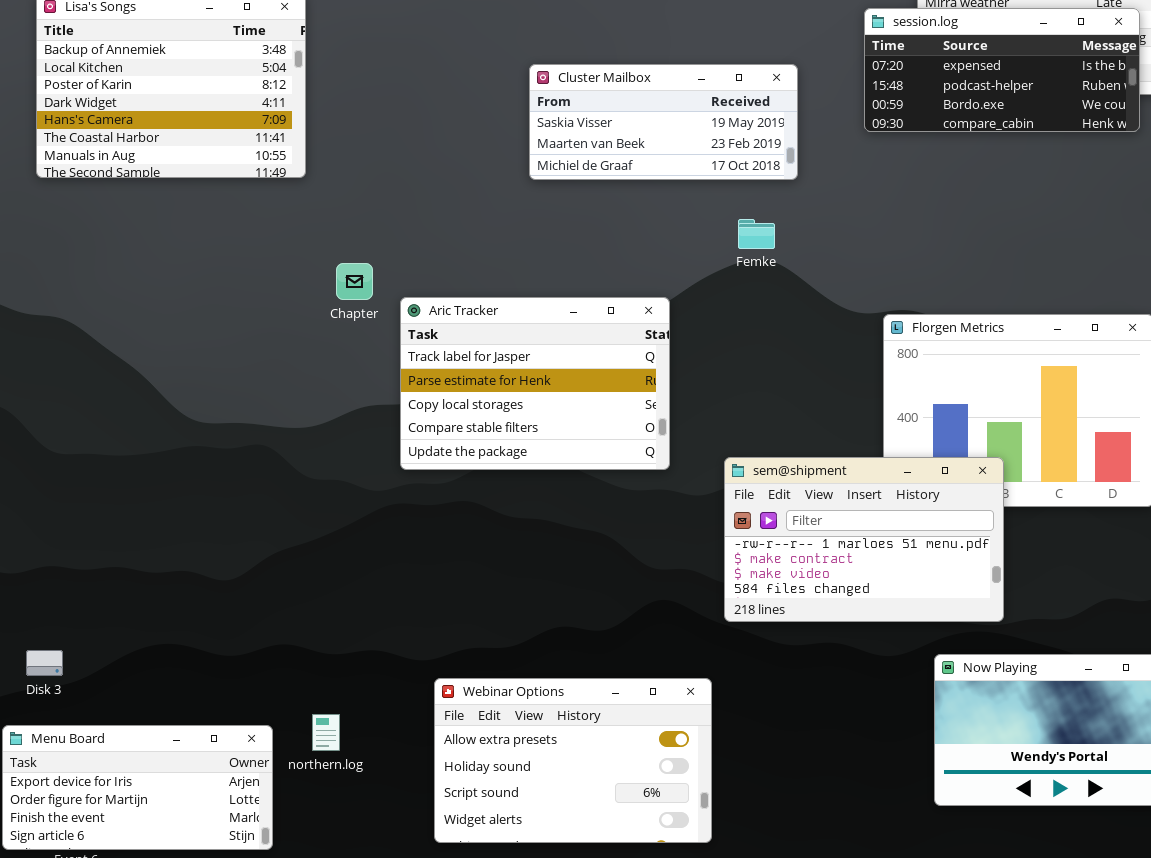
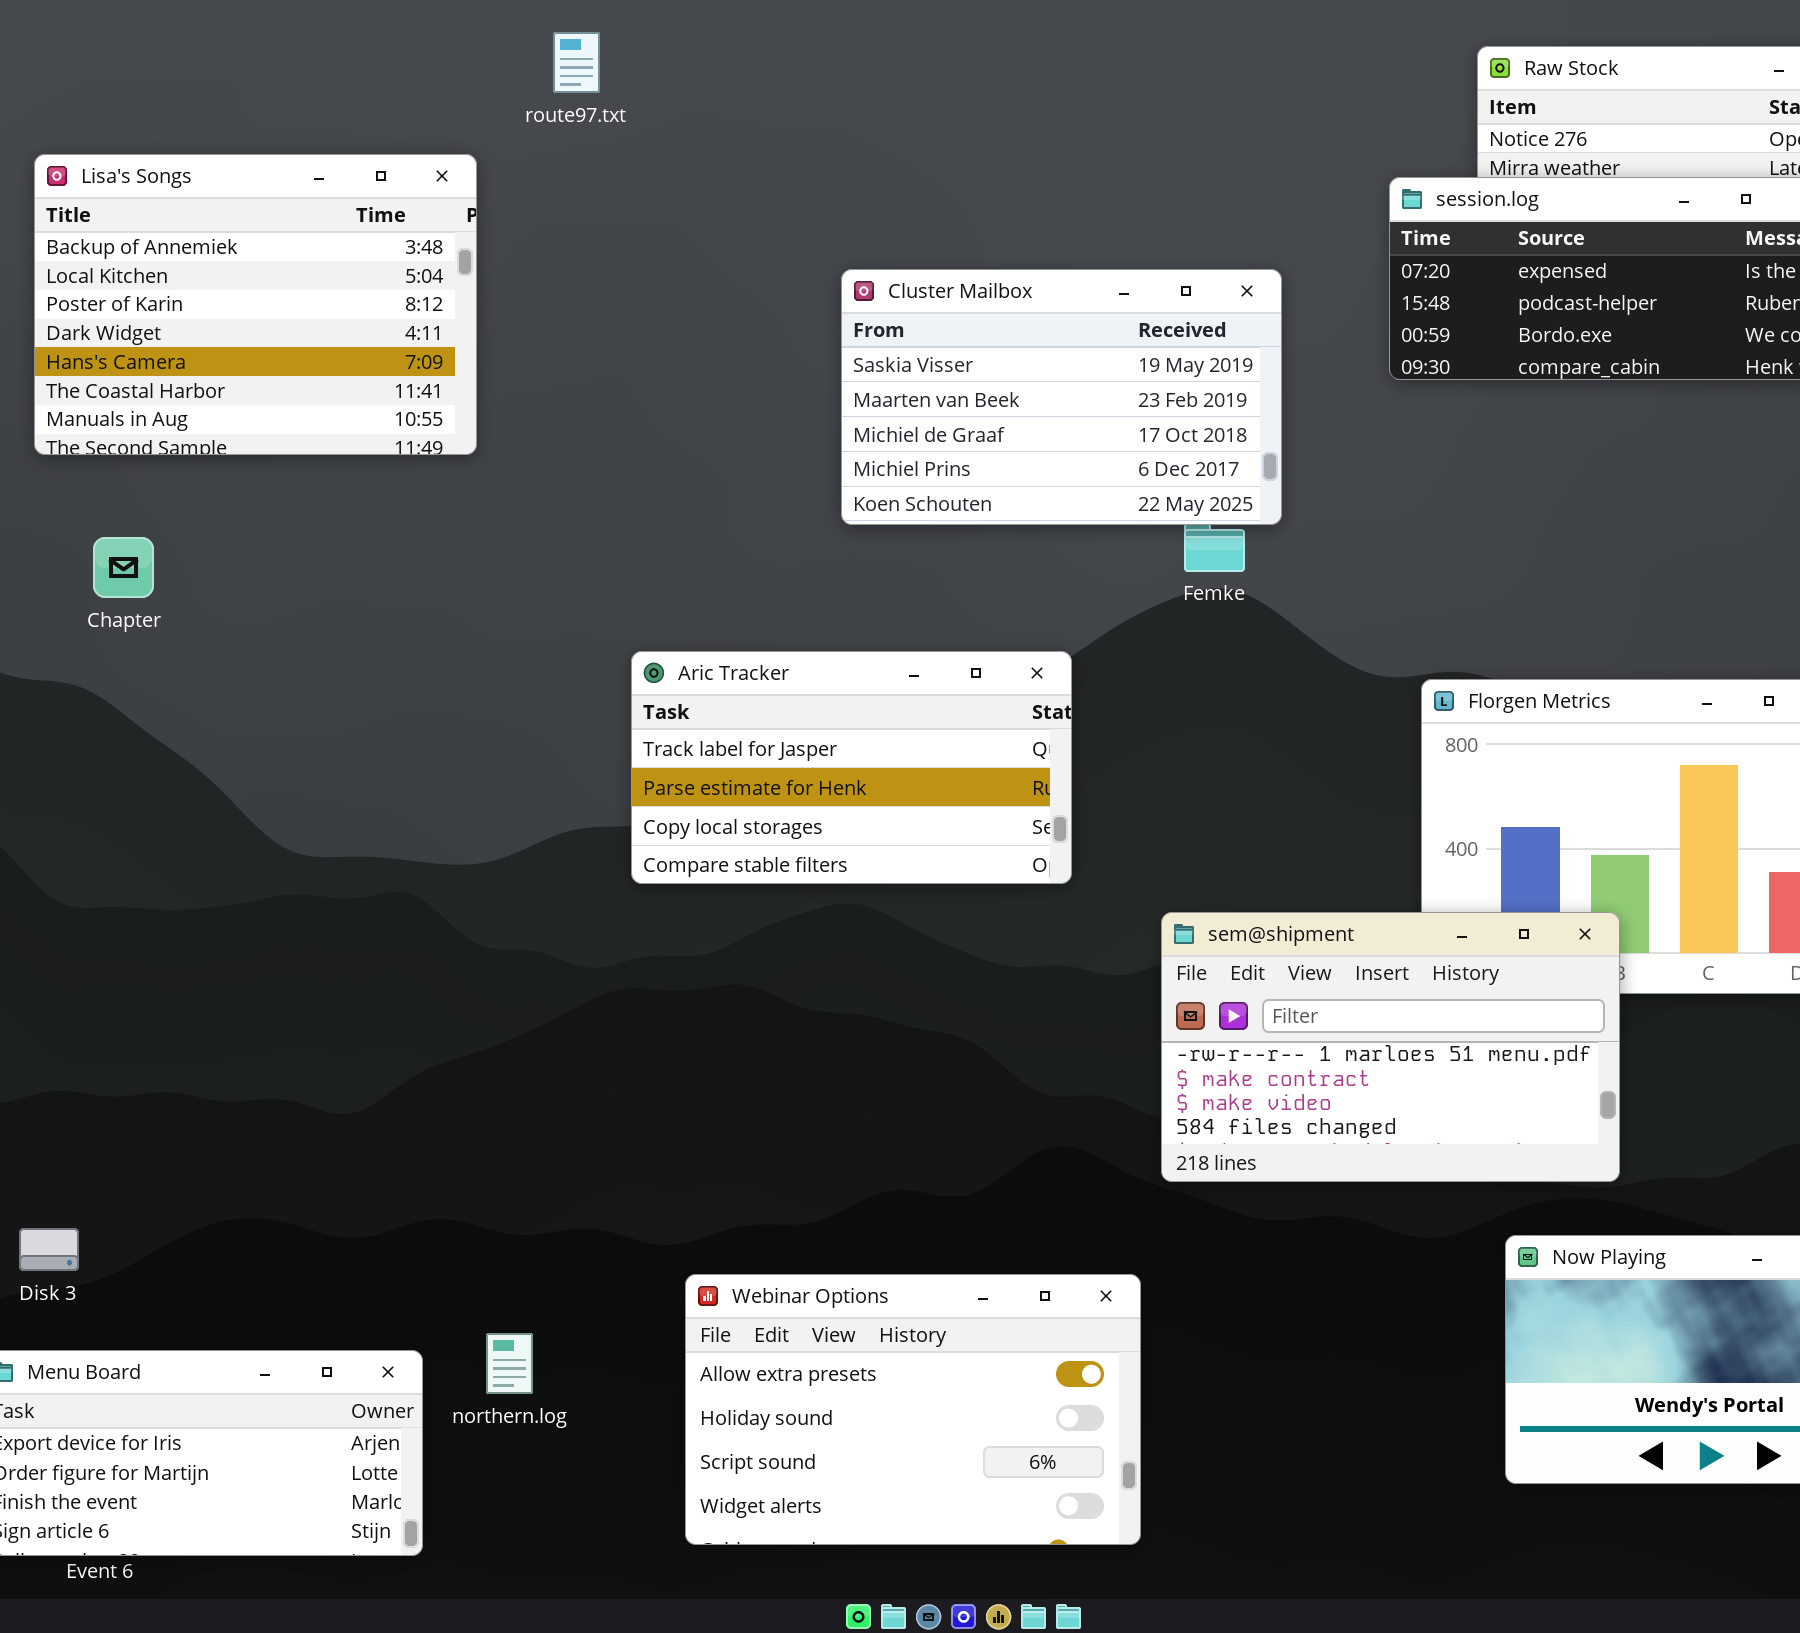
Cluster Mailbox: [529,64,798,180] -> [841,269,1282,525], resized
Chapter: [336,263,373,300] -> [93,537,154,598], moved
Aric Tracker: [400,297,670,470] -> [631,651,1072,884], resized

